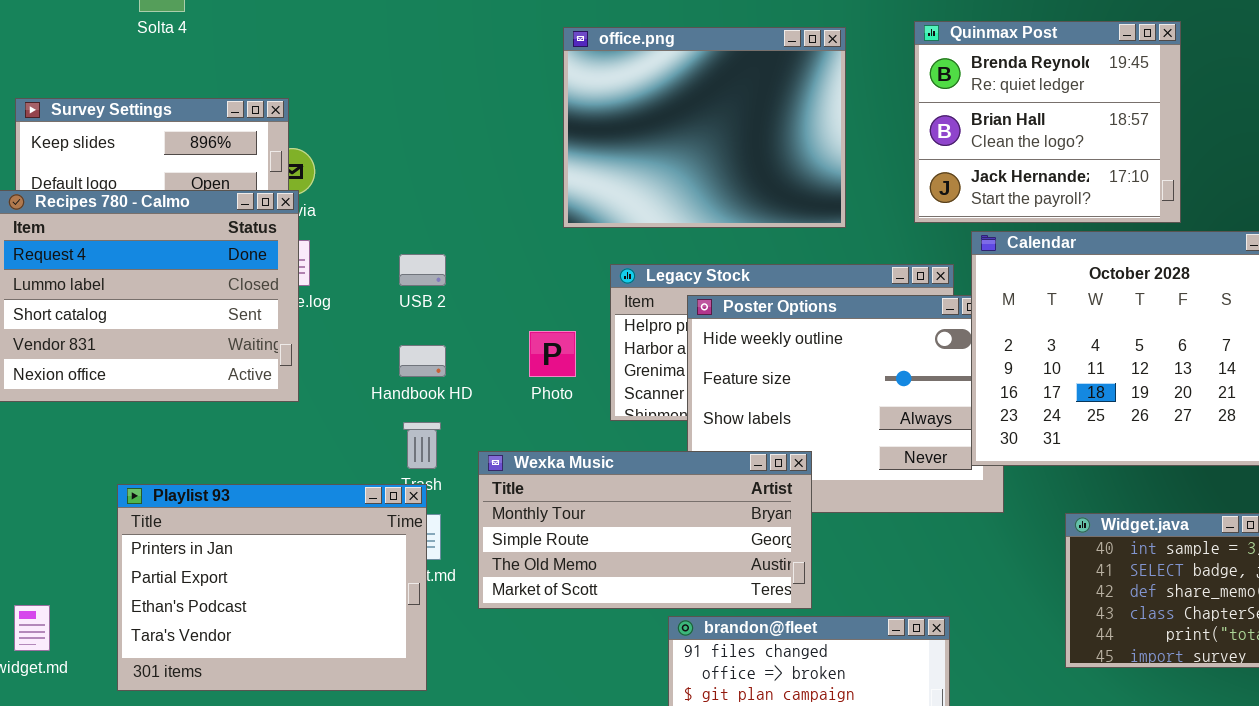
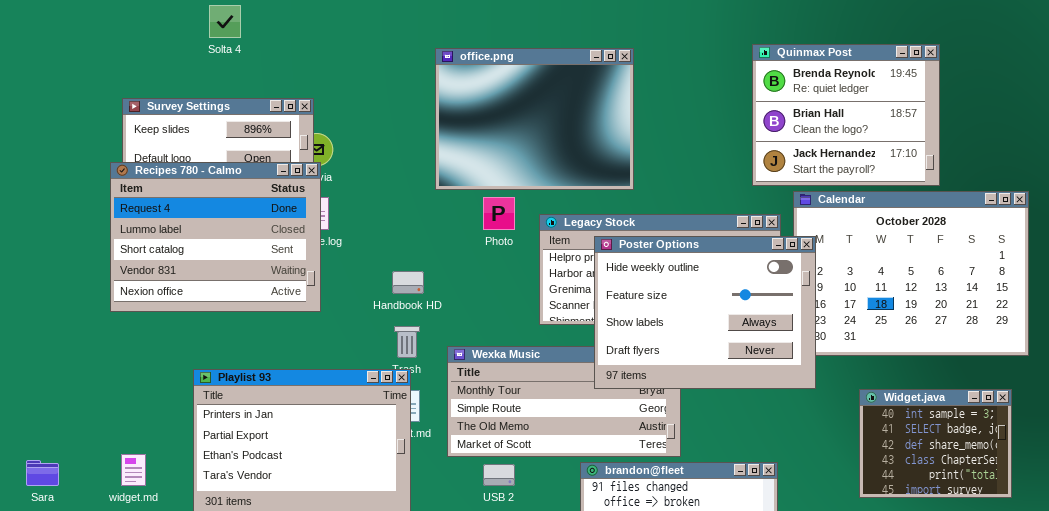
office.png: [563,27,846,228] -> [435,48,634,190], moved
USB 2: [399,254,446,286] -> [483,464,515,486], moved
Poster Options: [687,295,1004,513] -> [594,236,816,389], raised
Photo: [529,331,576,377] -> [483,197,515,230], moved

